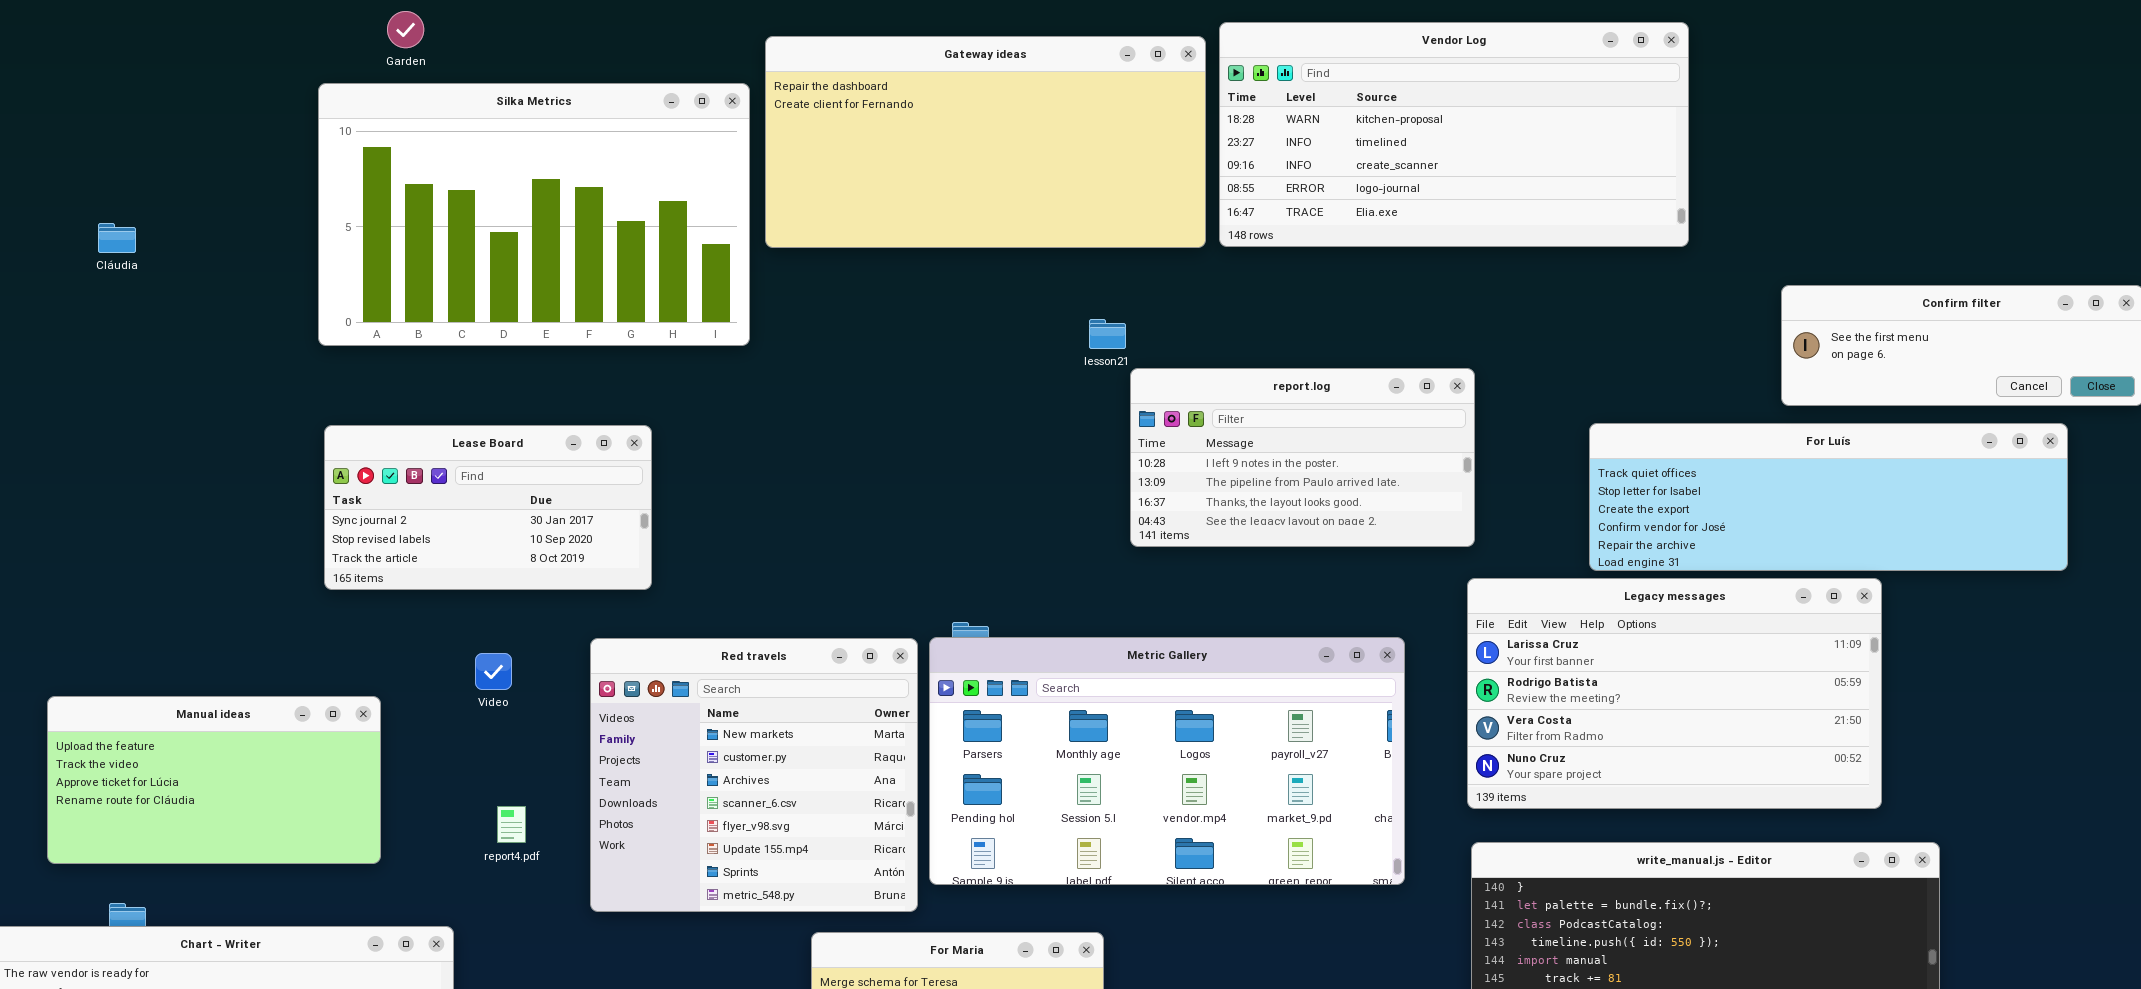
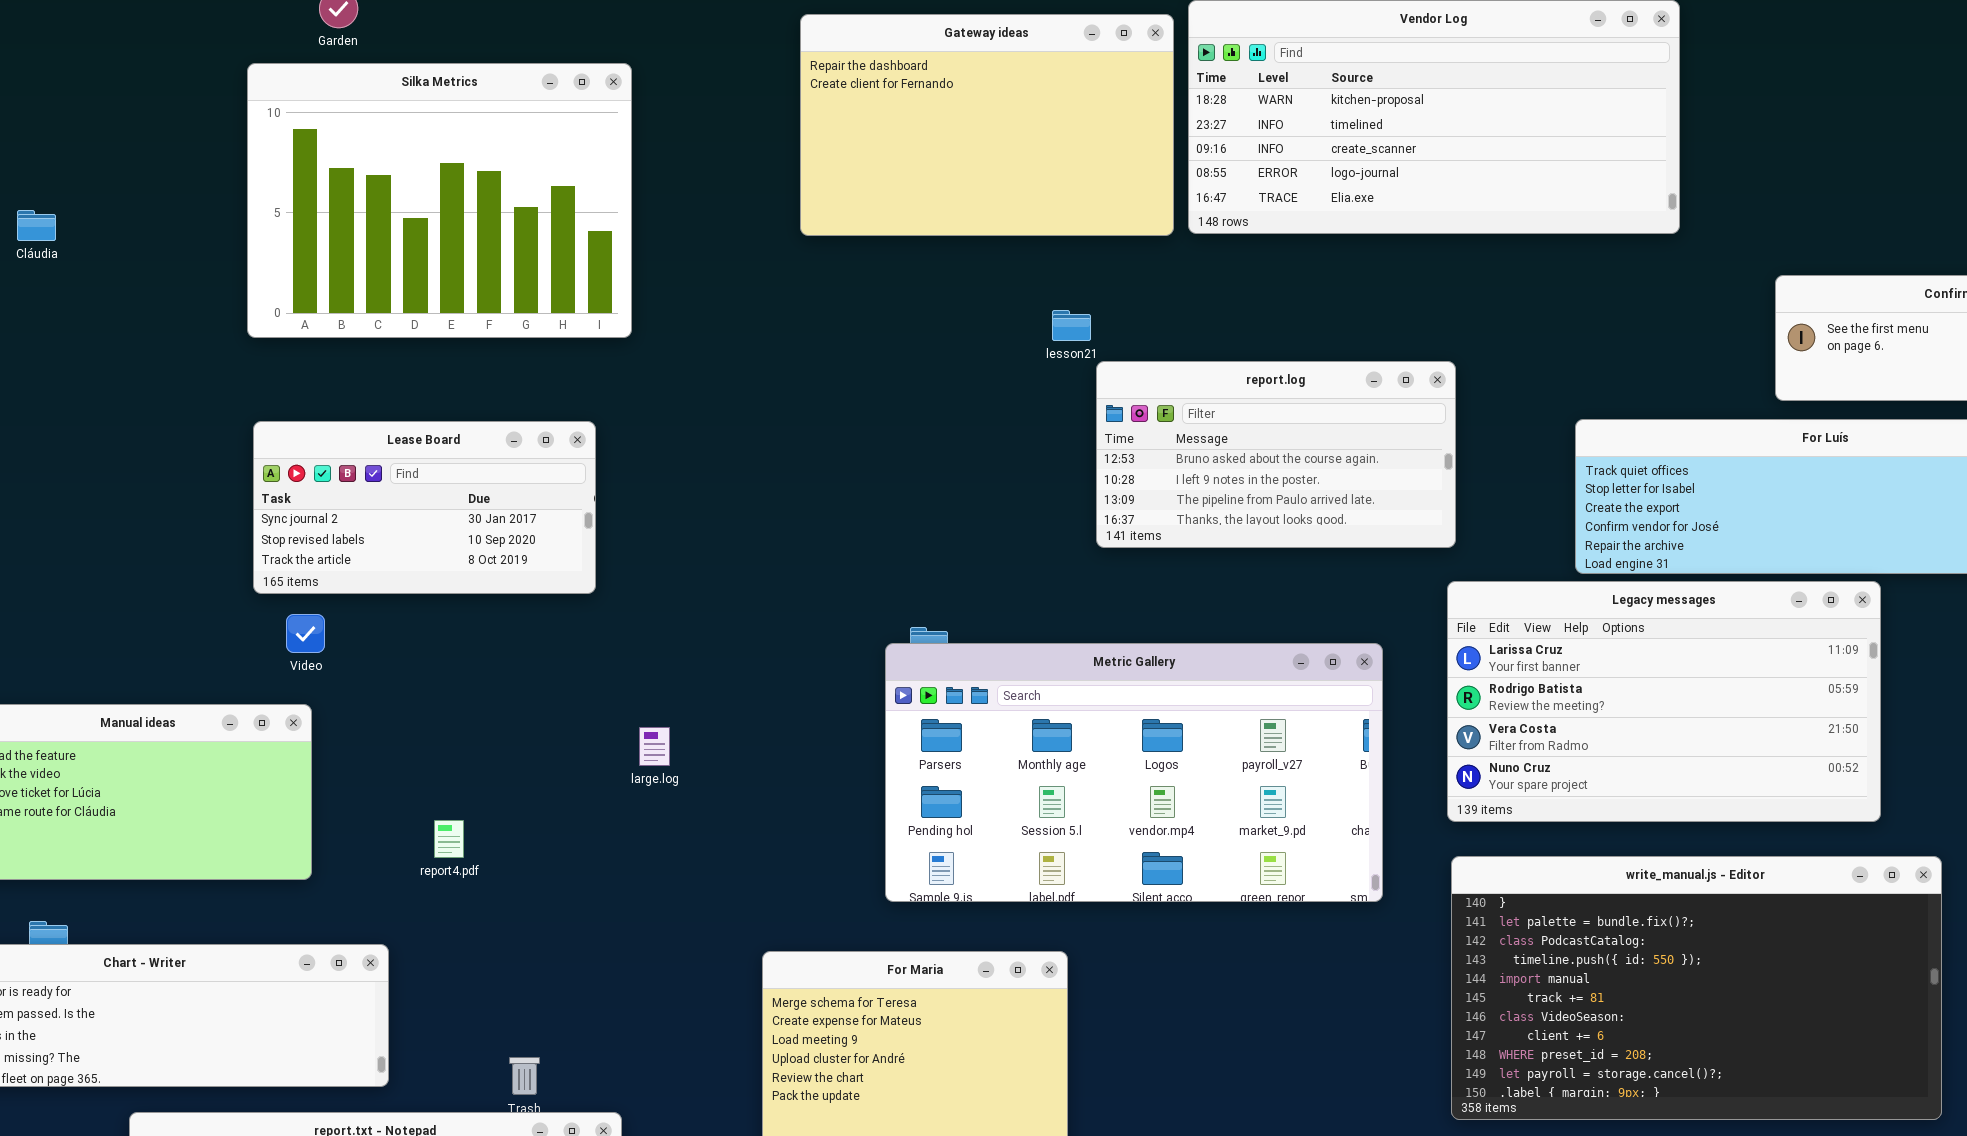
Gateway ideas: [765,36,1206,248] -> [800,14,1174,236], resized
Silka Metrics: [318,83,750,346] -> [247,63,632,338], resized
report.log: [1130,368,1475,547] -> [1096,361,1456,548], scrolled up 1 row
Red travels: [590,638,918,912] -> none, closed
Video: [475,653,512,690] -> [286,614,325,653], moved

